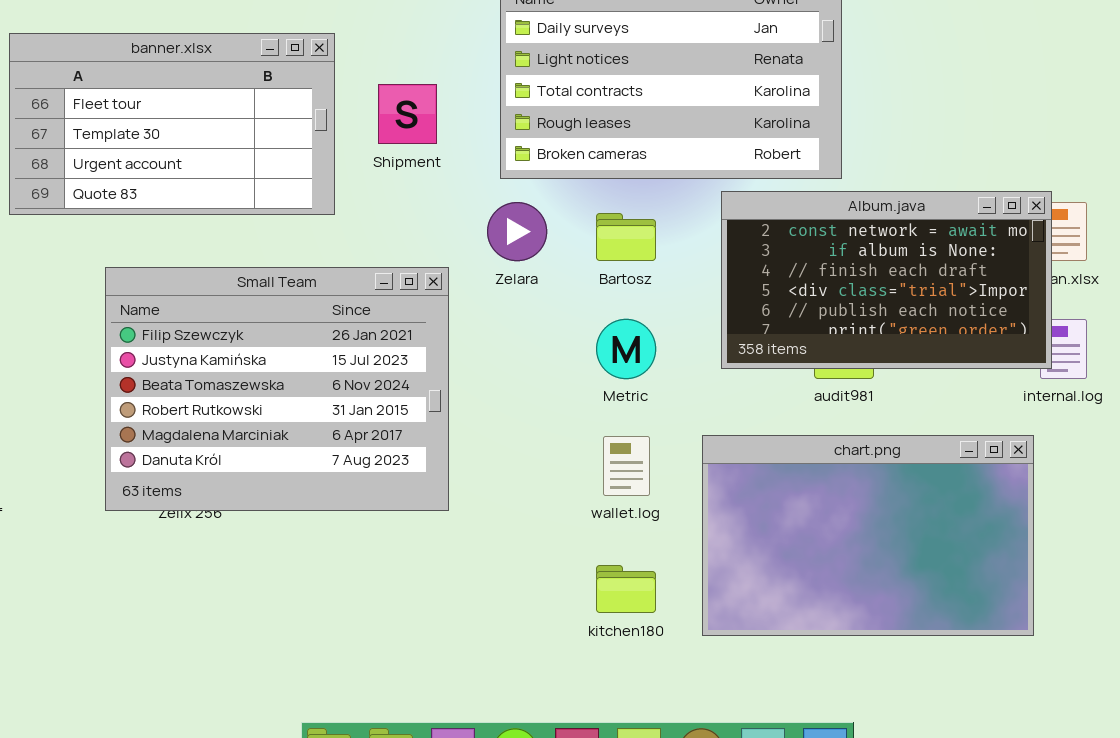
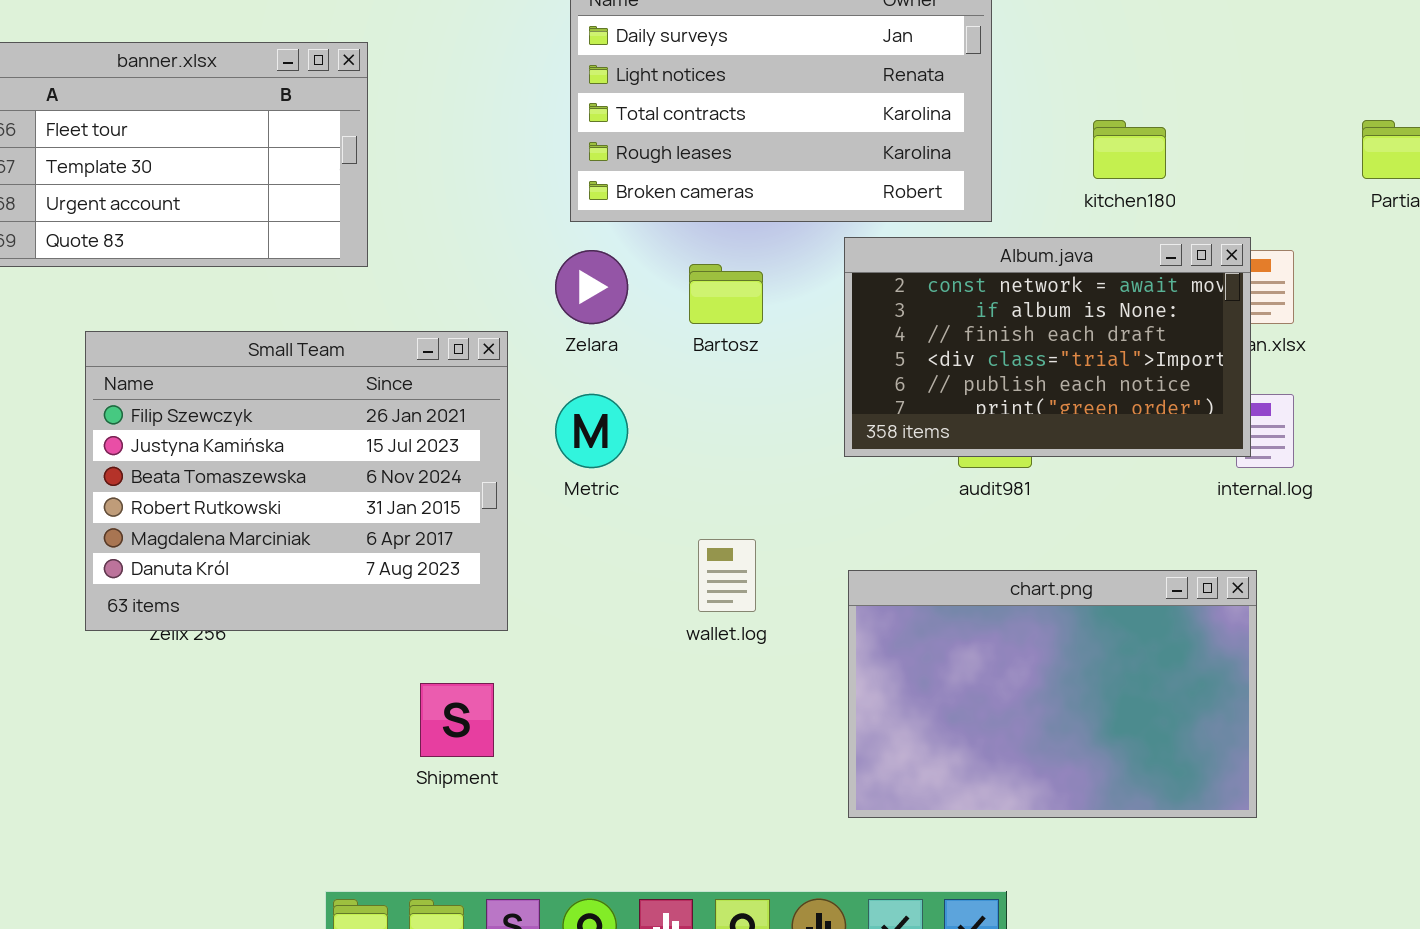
Shipment: [378,84,437,144] -> [420,683,494,757], moved
Metric: [596,319,656,379] -> [555,394,628,468], moved
chart.png: [702,435,1034,636] -> [848,570,1257,818], moved
kitchen180: [596,565,656,613] -> [1093,120,1166,179], moved

